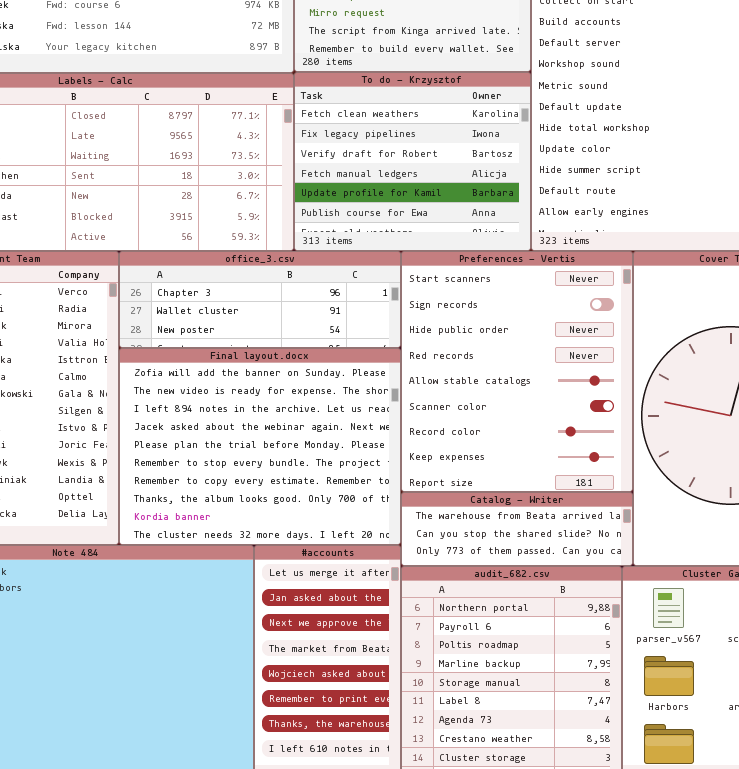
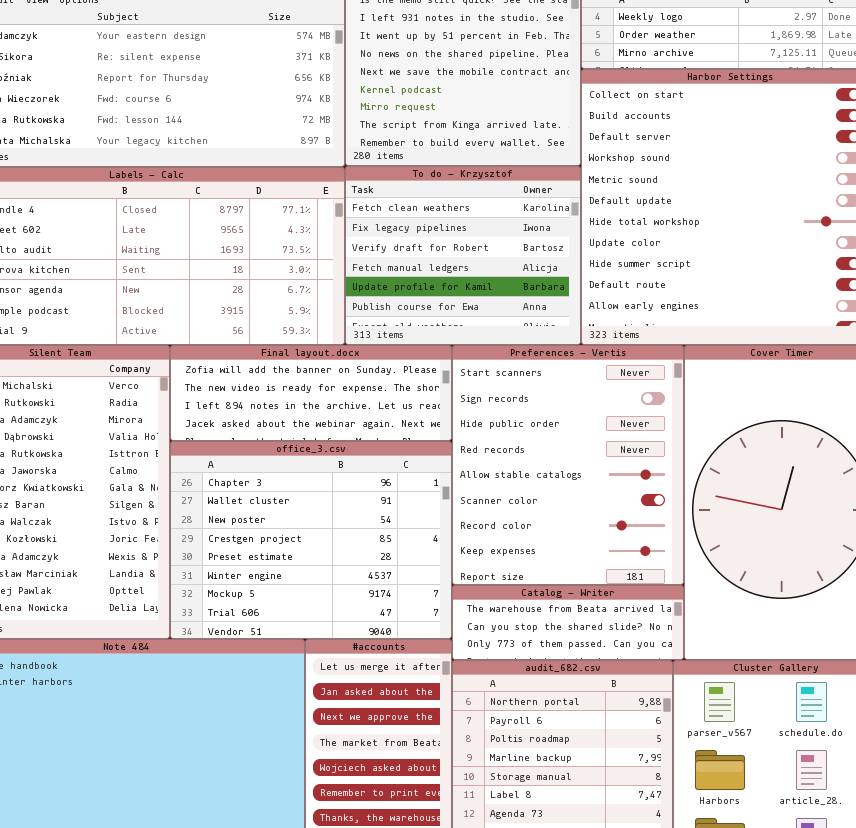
office_3.csv: [119,251,401,348] -> [170,441,452,639], moved, resized
Final layout.docx: [119,348,401,545] -> [170,345,452,441], moved, resized

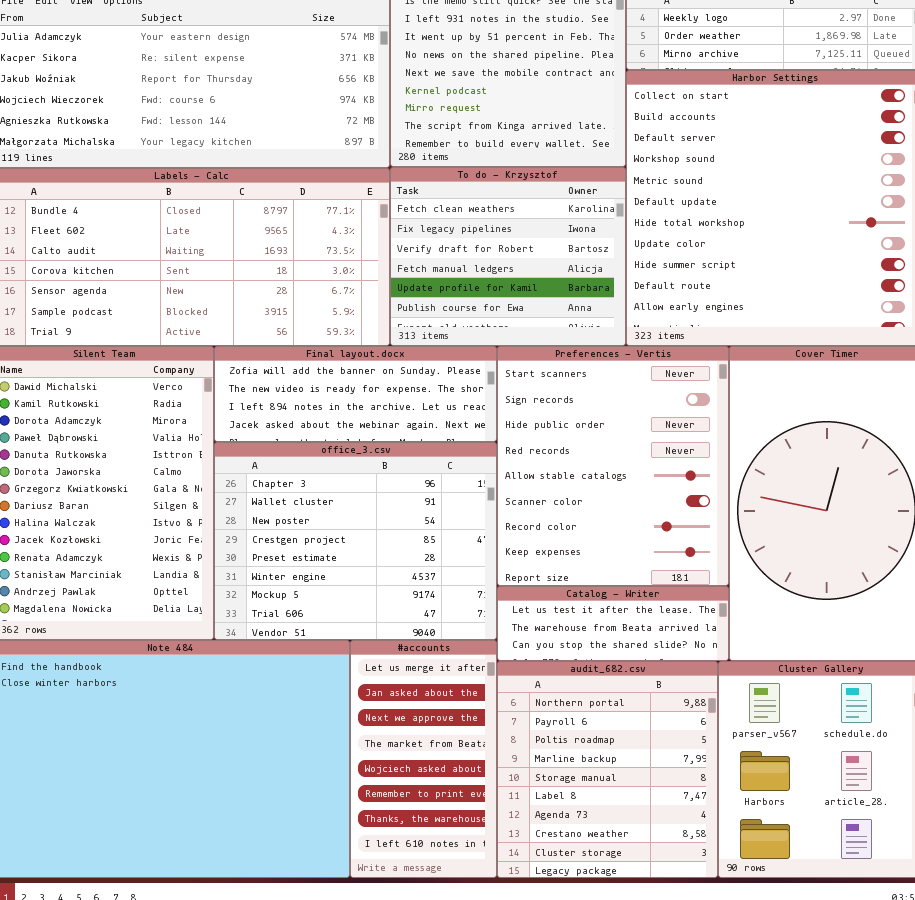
Catalog - Writer: [452,585,684,660] -> [497,586,729,661], scrolled up 1 row

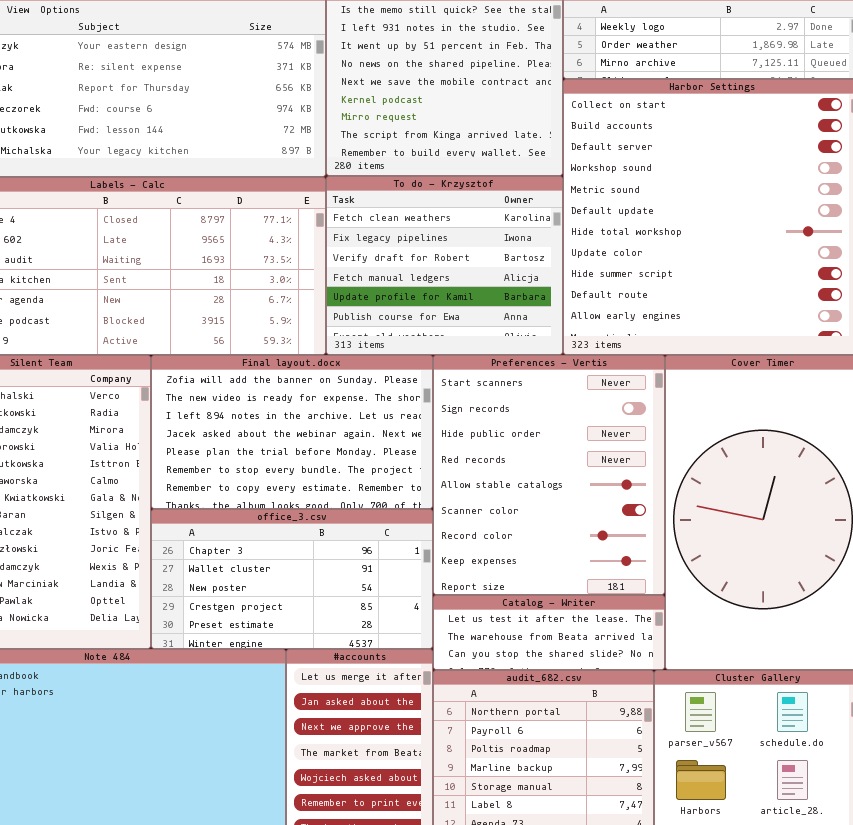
Final layout.docx: [214,346,497,442] -> [151,355,433,509], resized
office_3.csv: [214,442,497,640] -> [151,509,433,649], resized

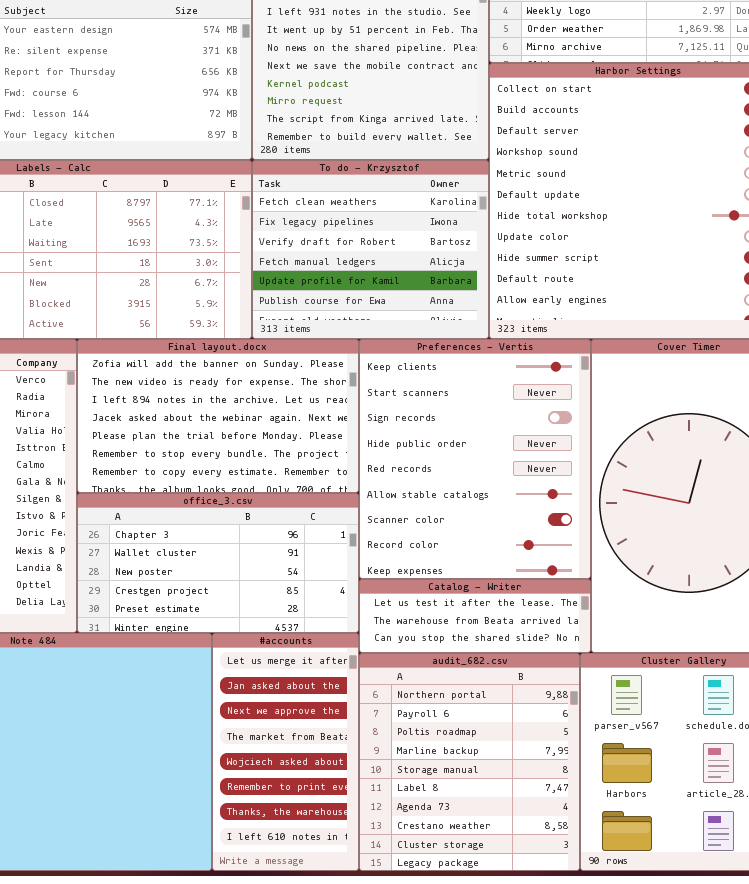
Preferences - Vertis: [433,355,665,595] -> [359,339,591,579], scrolled up 1 row

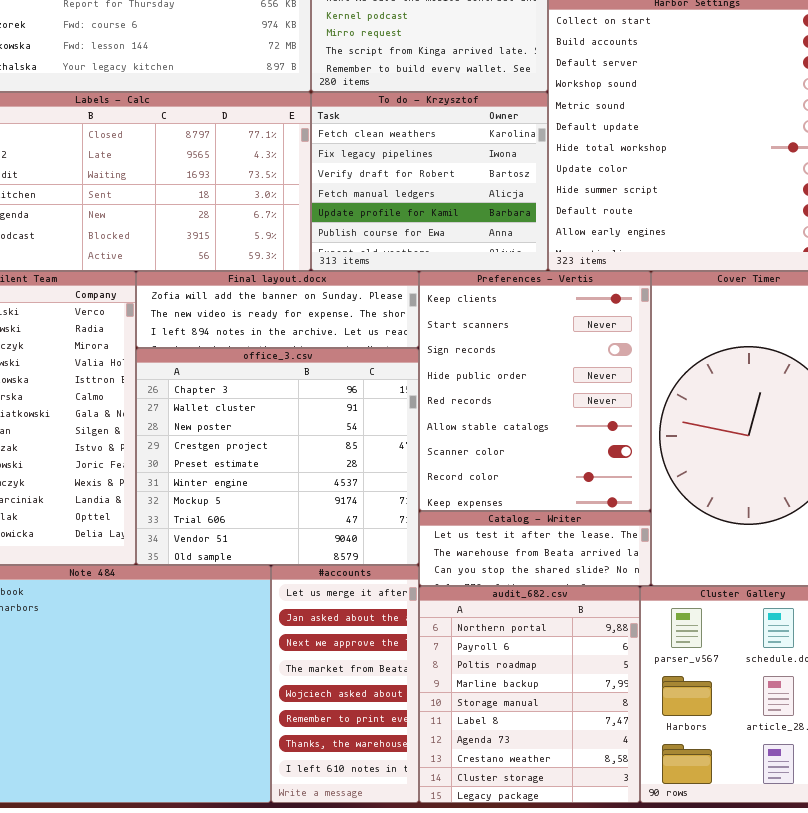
Final layout.docx: [77,339,359,493] -> [136,271,419,348], resized
office_3.csv: [77,493,359,633] -> [136,348,419,565], resized

